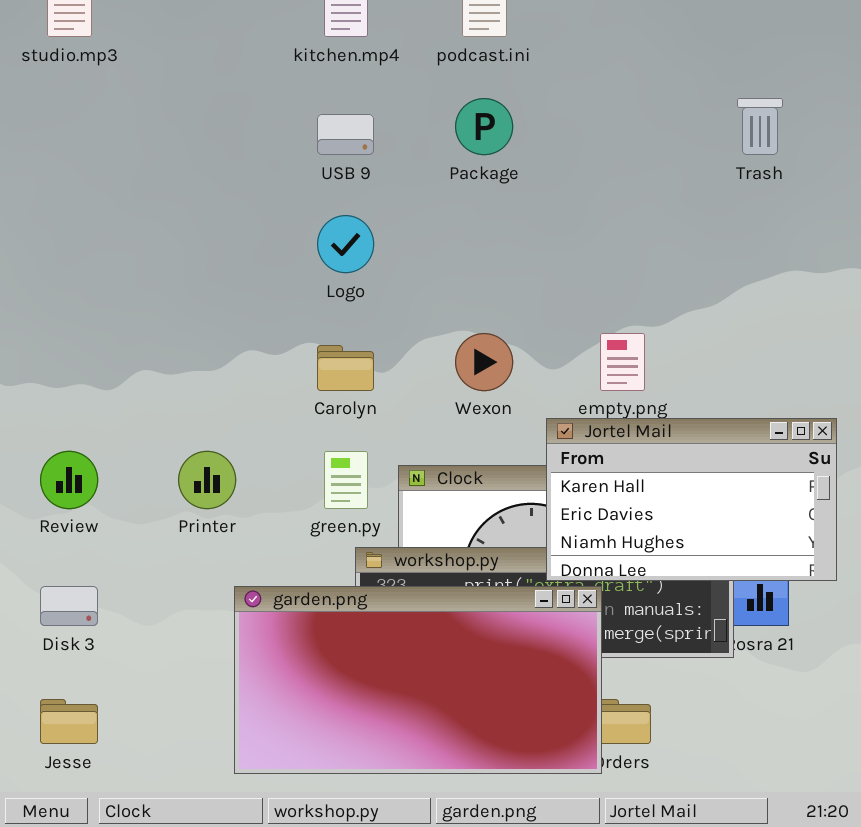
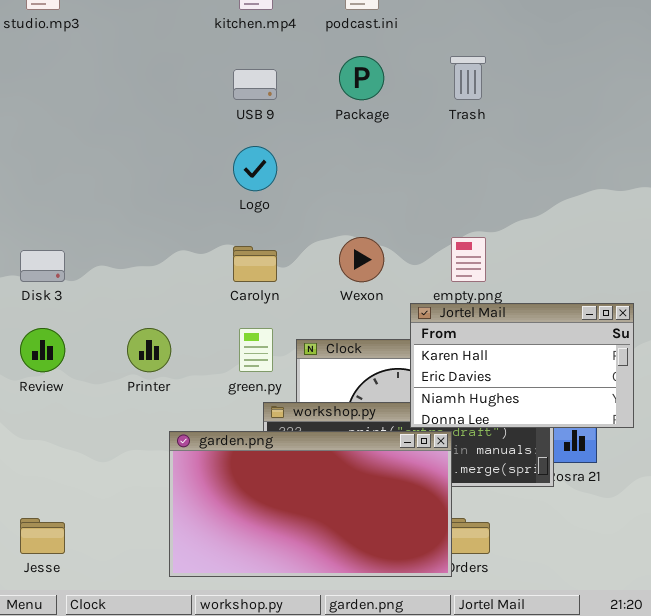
Trash: [737,98,783,155] -> [450,56,486,100], moved
Disk 3: [40,586,98,626] -> [20,250,65,282], moved

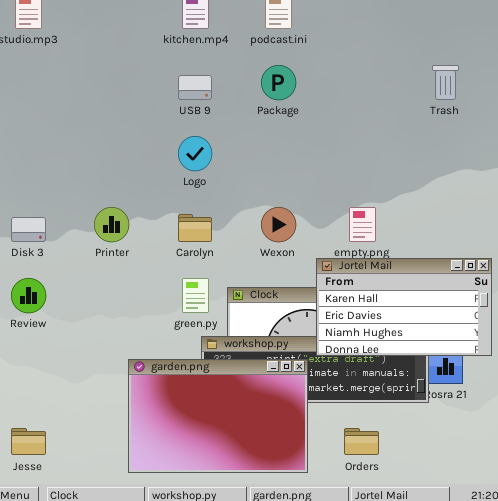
Trash: [450,56,486,100] -> [432,65,459,100], moved
Printer: [127,328,171,372] -> [94,207,129,242], moved
garden.png: [169,431,452,577] -> [128,359,308,473], resized

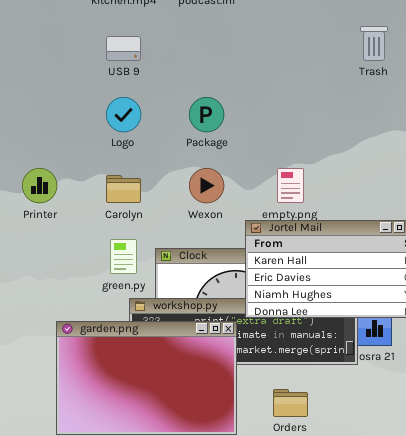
Package: [261,65,296,100] -> [189,97,224,132], moved

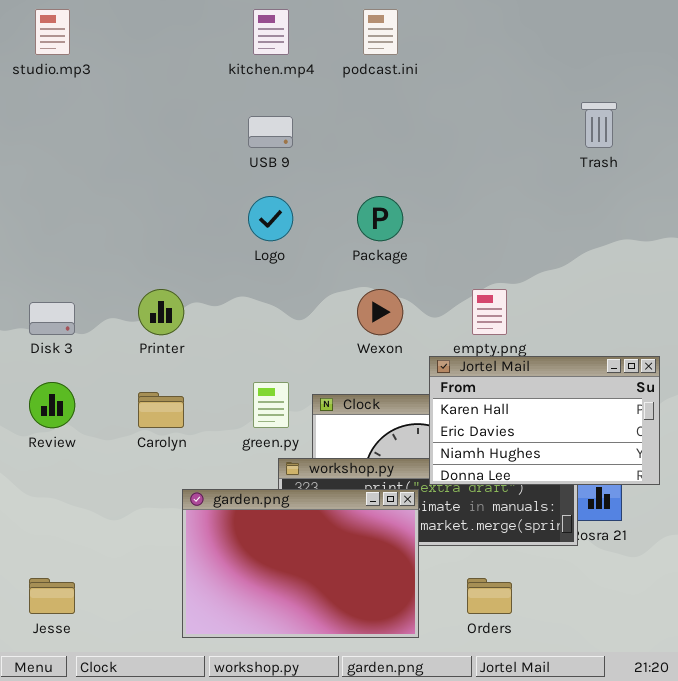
Carolyn: [106,175,141,203] -> [138,392,184,428], moved

